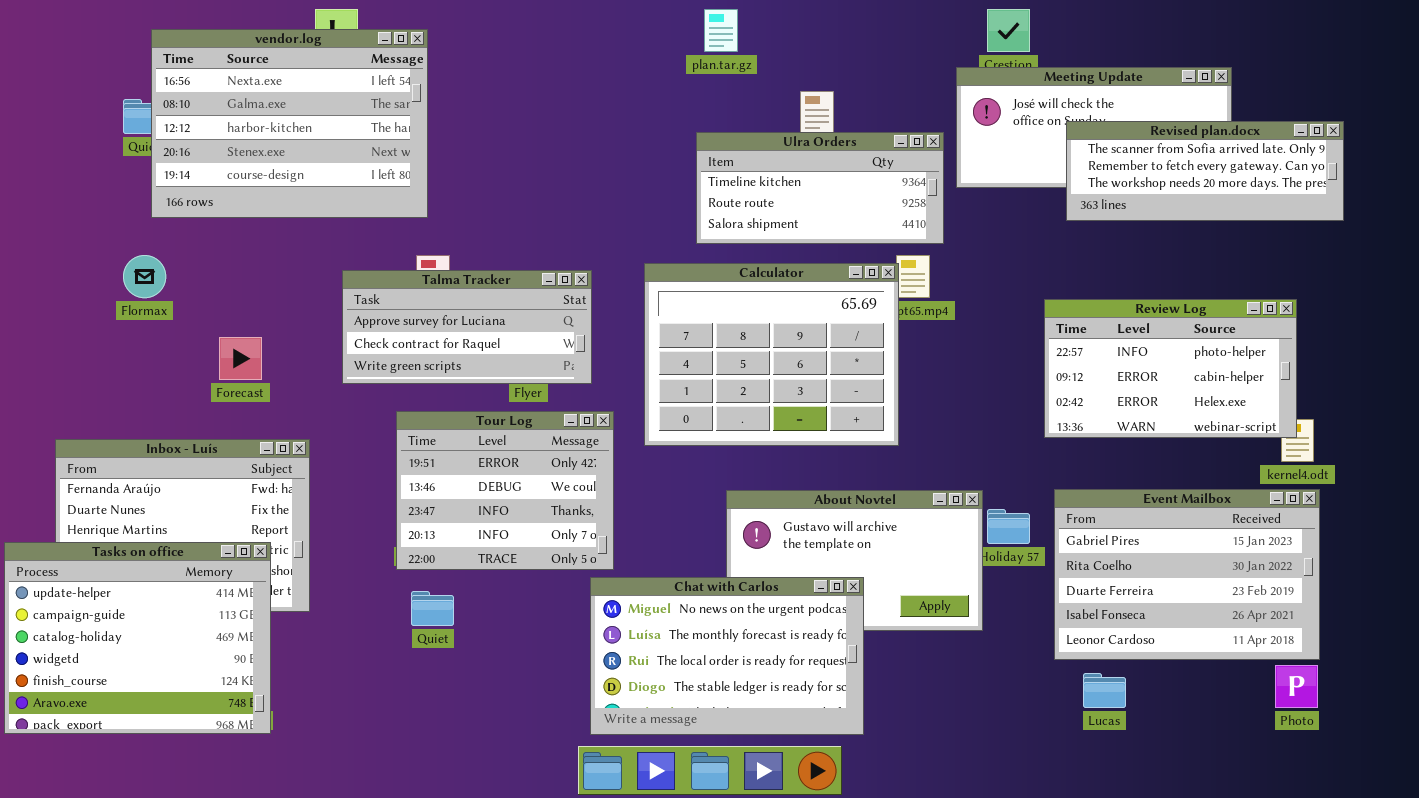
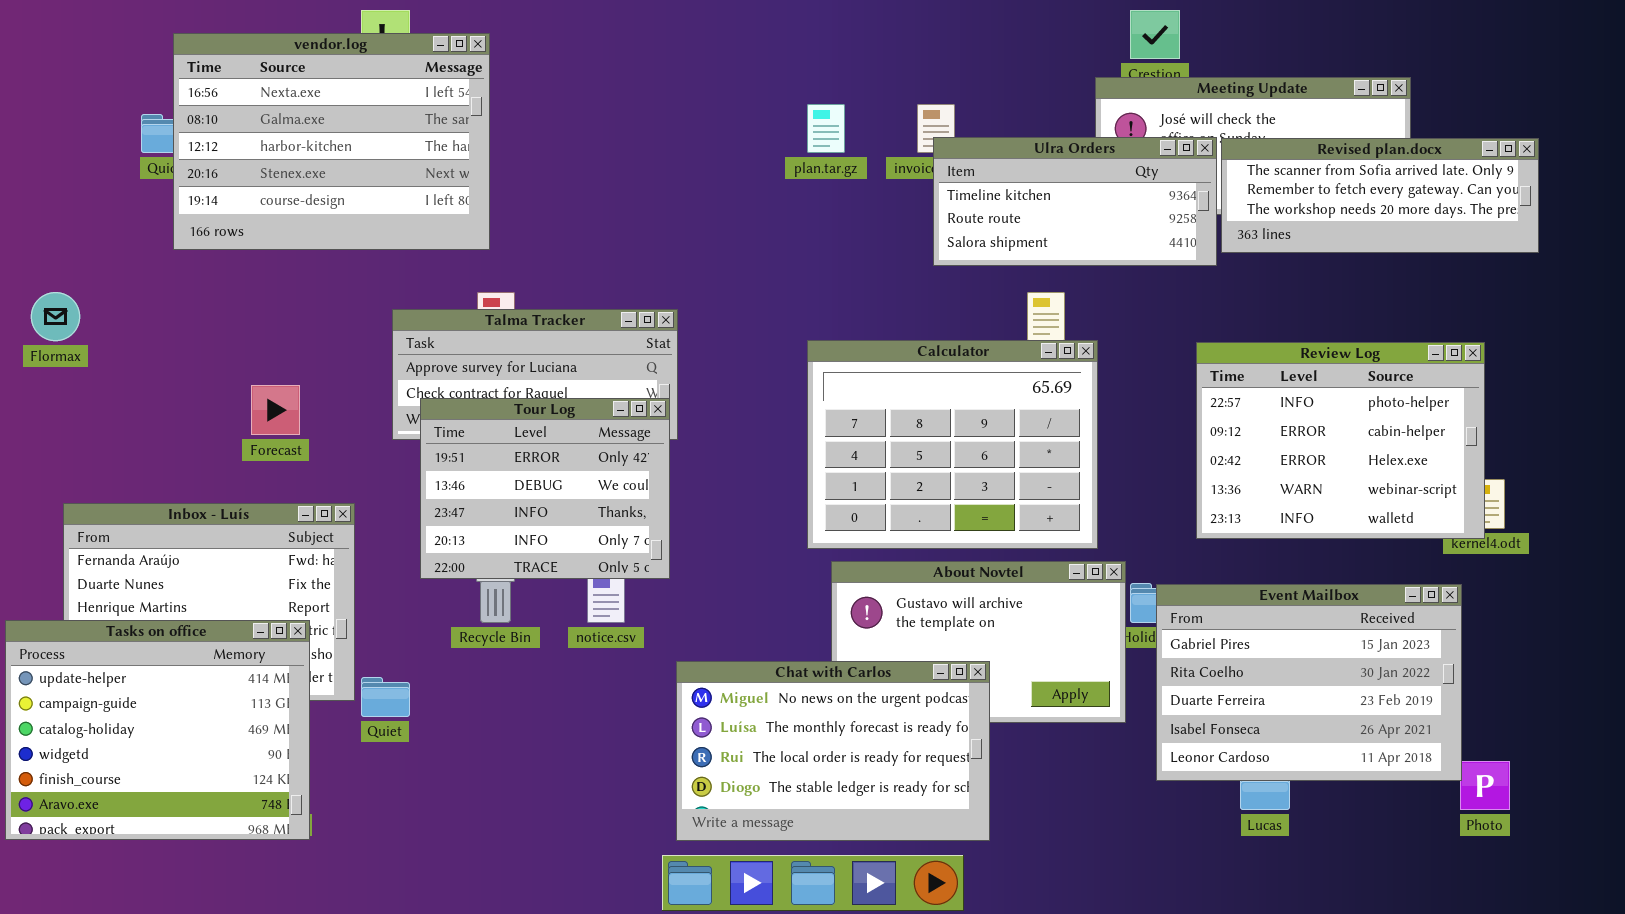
plan.tar.gz: [704,9,738,52] -> [807,104,845,153], moved
Ulra Orders: [696,132,944,244] -> [933,137,1217,266], moved
Flormax: [123,255,166,298] -> [31,292,80,341], moved
Calculator: [644,263,899,446] -> [807,340,1098,549], moved
Review Log: [1044,299,1297,438] -> [1196,342,1485,539], resized
Tour Log: [396,411,614,570] -> [420,398,670,579], moved
Event Mailbox: [1054,489,1320,660] -> [1156,584,1462,781], moved
Quiet: [411,591,454,626] -> [361,677,410,717], moved

